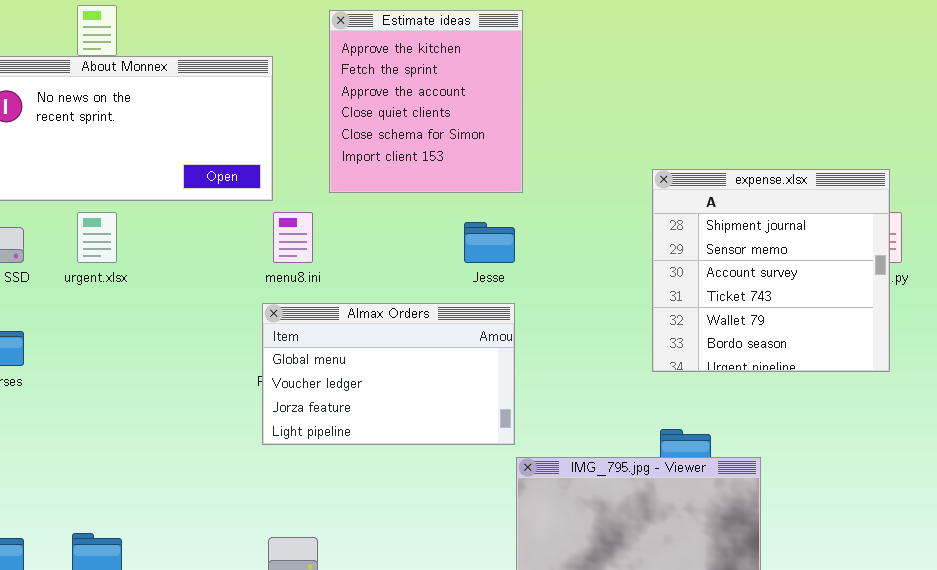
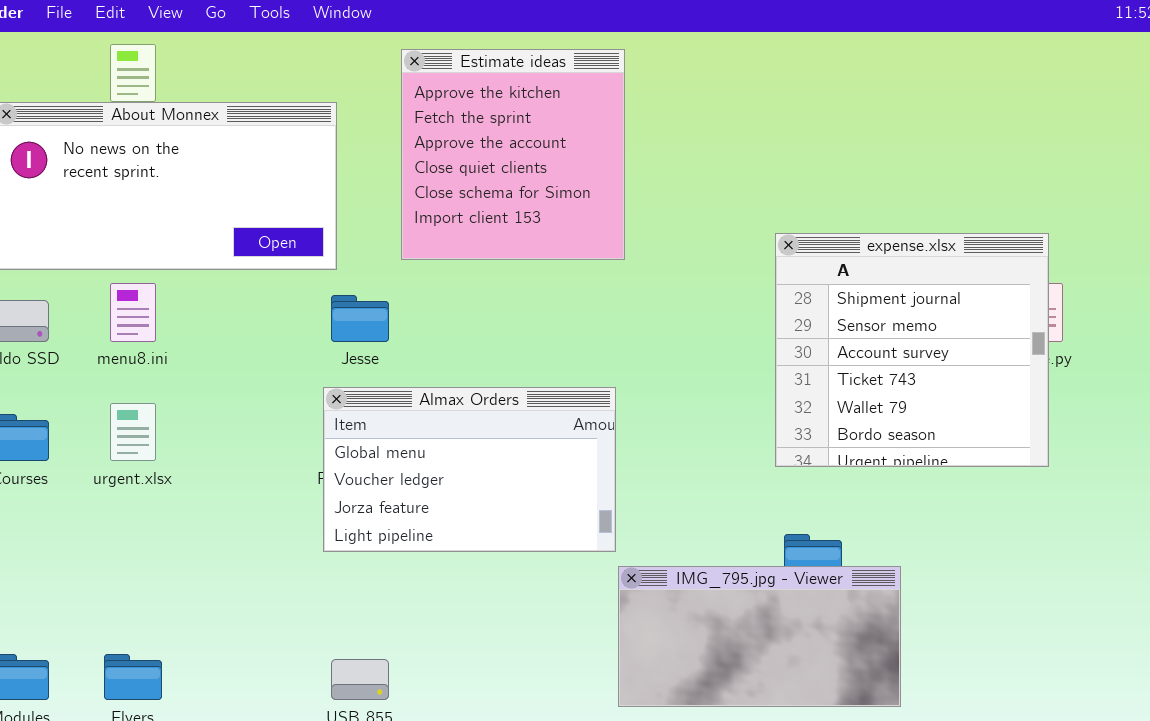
urgent.xlsx: [77,212,117,263] -> [110,403,156,461], moved
menu8.ini: [273,212,313,263] -> [110,283,156,342], moved
Jesse: [464,222,515,263] -> [331,295,389,342], moved

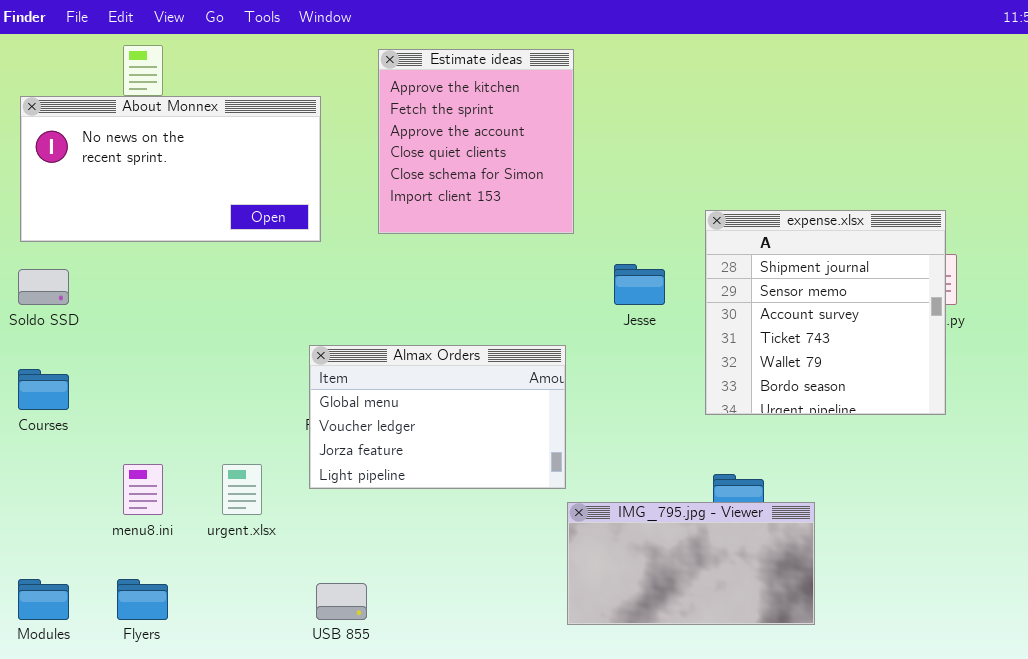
menu8.ini: [110,283,156,342] -> [123,464,163,515], moved
Jesse: [331,295,389,342] -> [614,264,665,305], moved
urgent.xlsx: [110,403,156,461] -> [222,464,262,515], moved

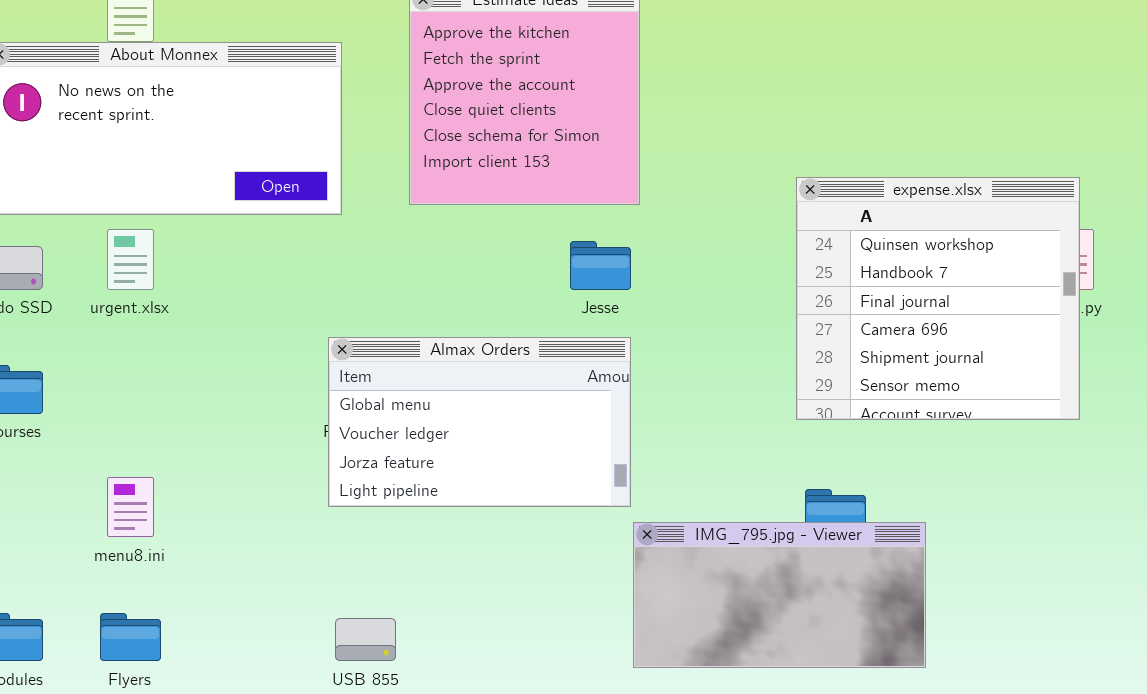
expense.xlsx: [705,210,946,415] -> [796,177,1080,420], scrolled up 4 rows
Jesse: [614,264,665,305] -> [570,241,631,290], moved
urgent.xlsx: [222,464,262,515] -> [107,229,154,290], moved

